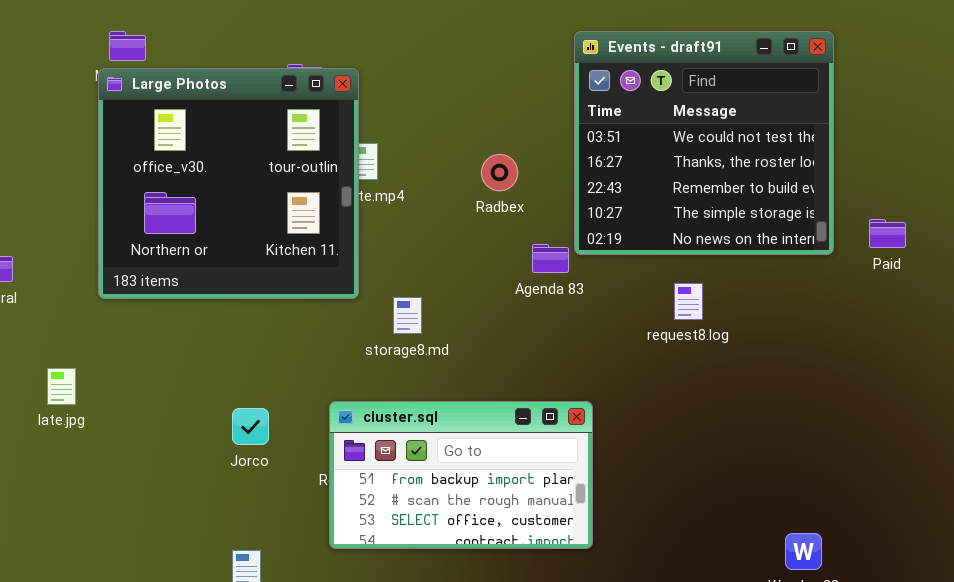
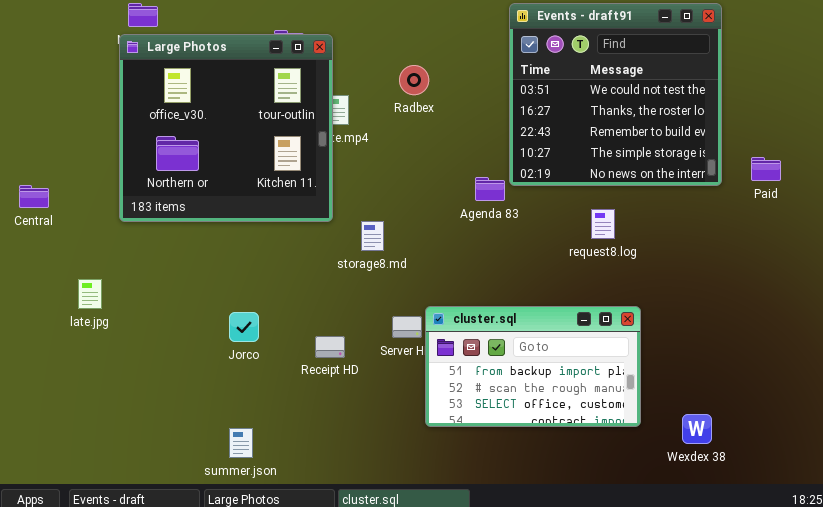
Radbex: [481,154,518,191] -> [399,65,429,95], moved
cluster.sql: [329,401,593,549] -> [425,306,641,427], moved

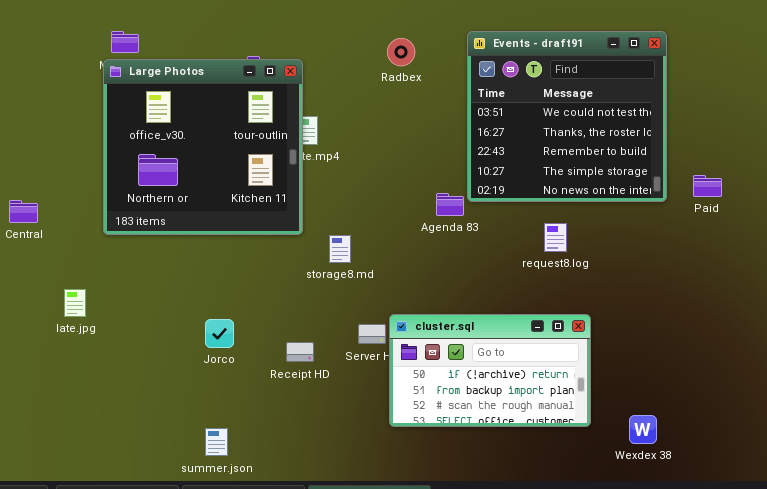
Radbex: [399,65,429,95] -> [387,38,415,66], moved
cluster.sql: [425,306,641,427] -> [389,314,591,427], scrolled up 1 row

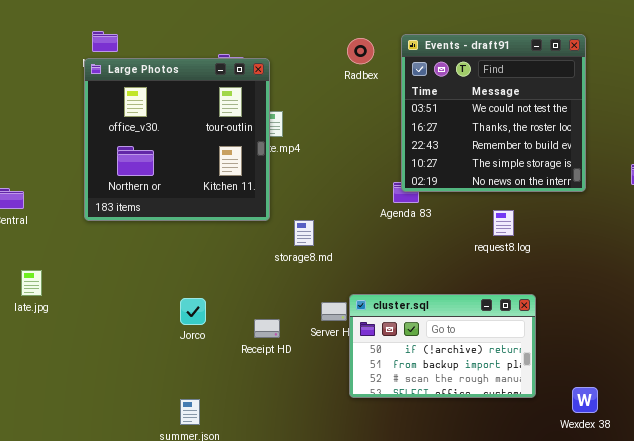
Events - draft91: [467,31,667,202] -> [401,34,586,192], moved
late.jpg: [64,289,86,317] -> [21,270,42,296], moved

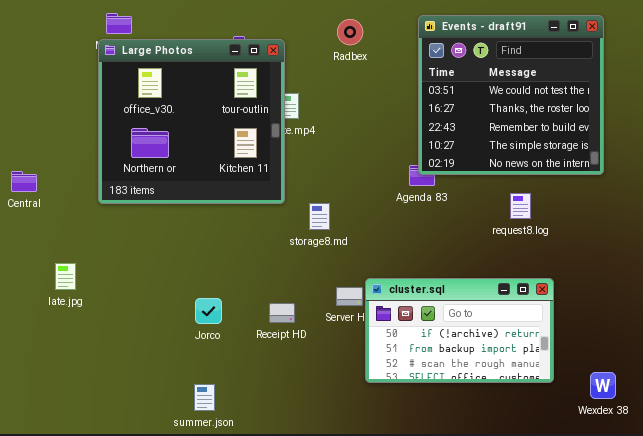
Radbex: [347,38,374,64] -> [337,19,363,45], moved
late.jpg: [21,270,42,296] -> [55,263,76,290], moved
Jorco: [180,298,206,325] -> [195,298,222,324], moved

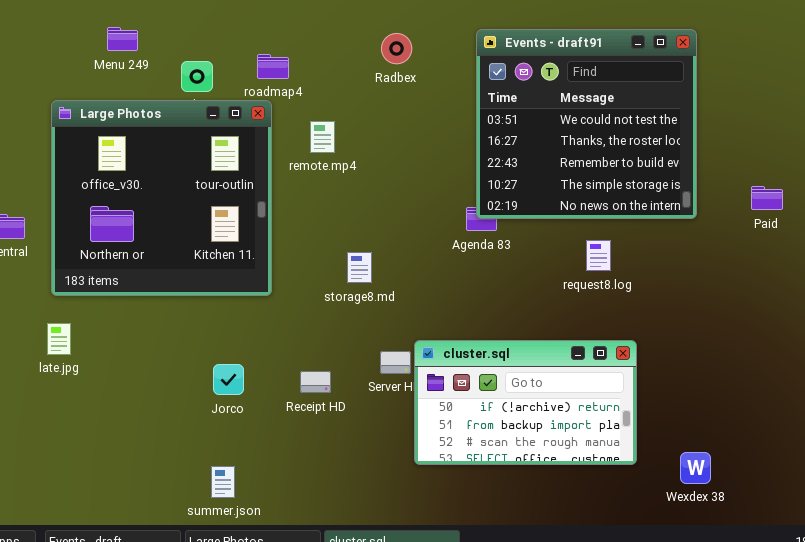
Large Photos: [98,39,285,204] -> [51,100,272,296], moved

